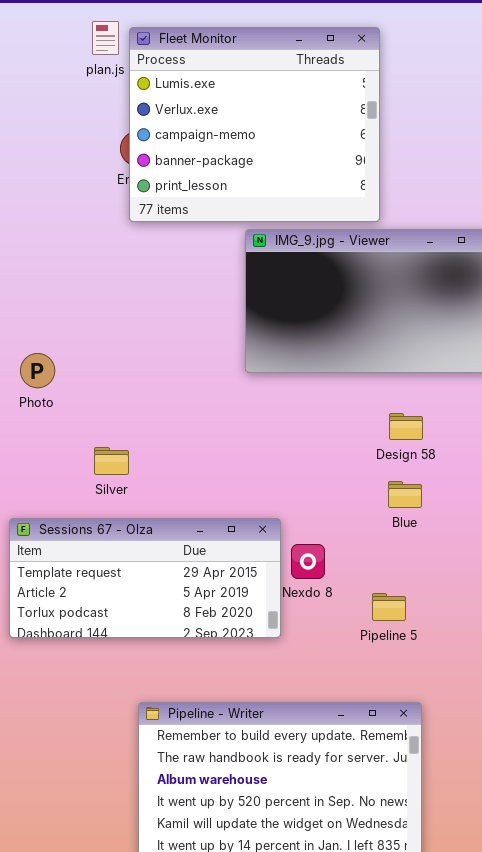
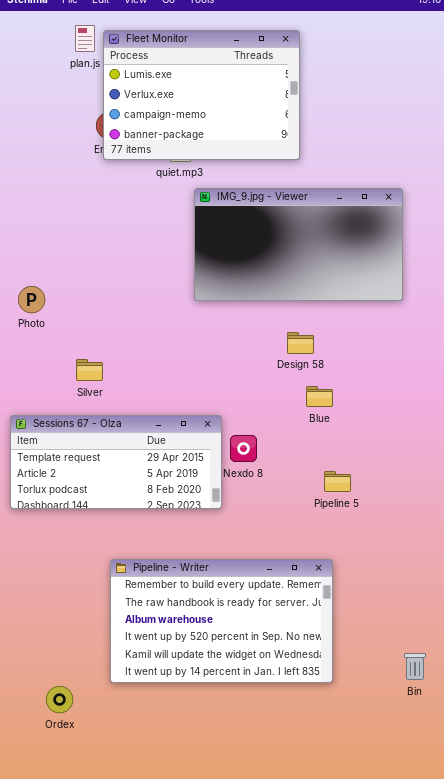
Fleet Monitor: [129,27,380,222] -> [103,30,300,160], resized
Design 58: [389,413,423,440] -> [287,332,314,354], moved
Pipeline 5: [372,593,406,621] -> [324,471,351,492], moved

